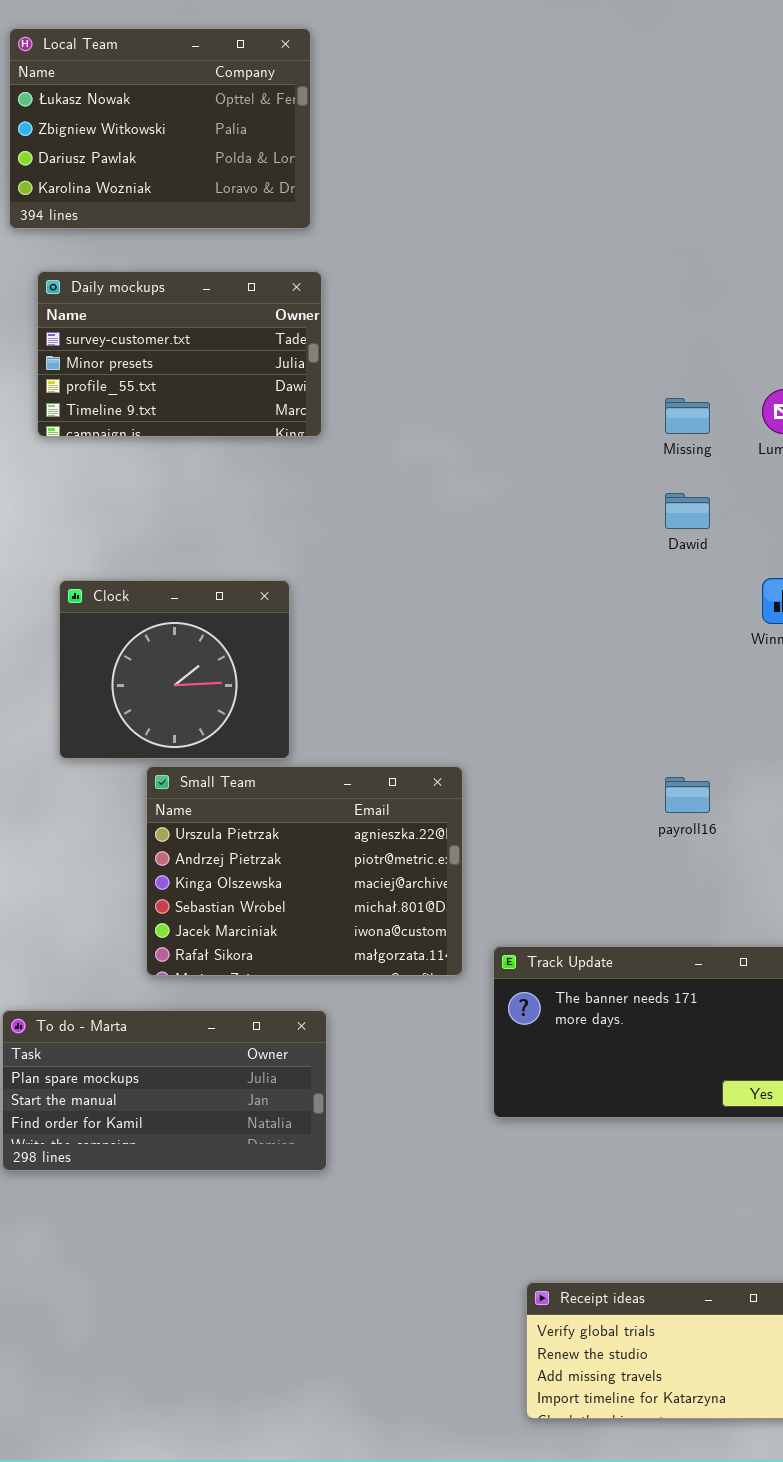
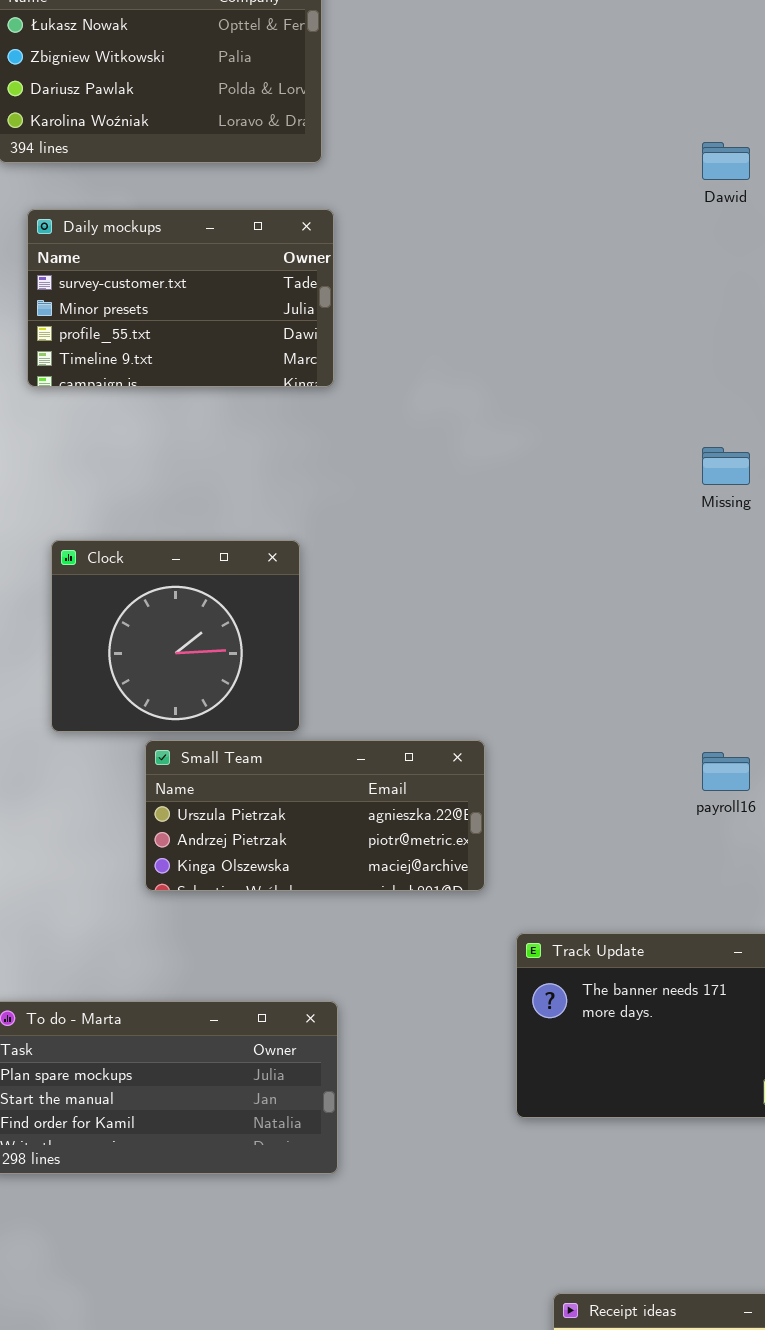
Missing: [665,398,710,434] -> [702,447,750,485], moved
Dawid: [665,493,710,529] -> [702,142,750,180], moved
Small Team: [146,766,463,976] -> [145,740,485,891], resized

